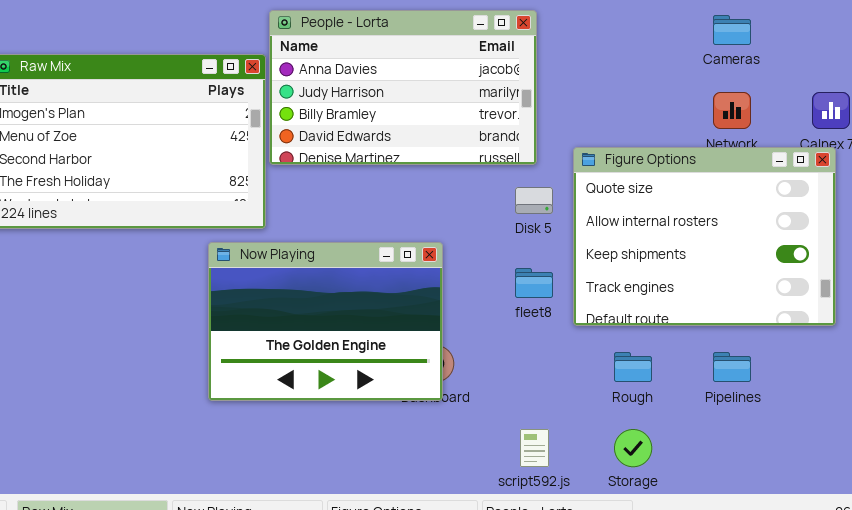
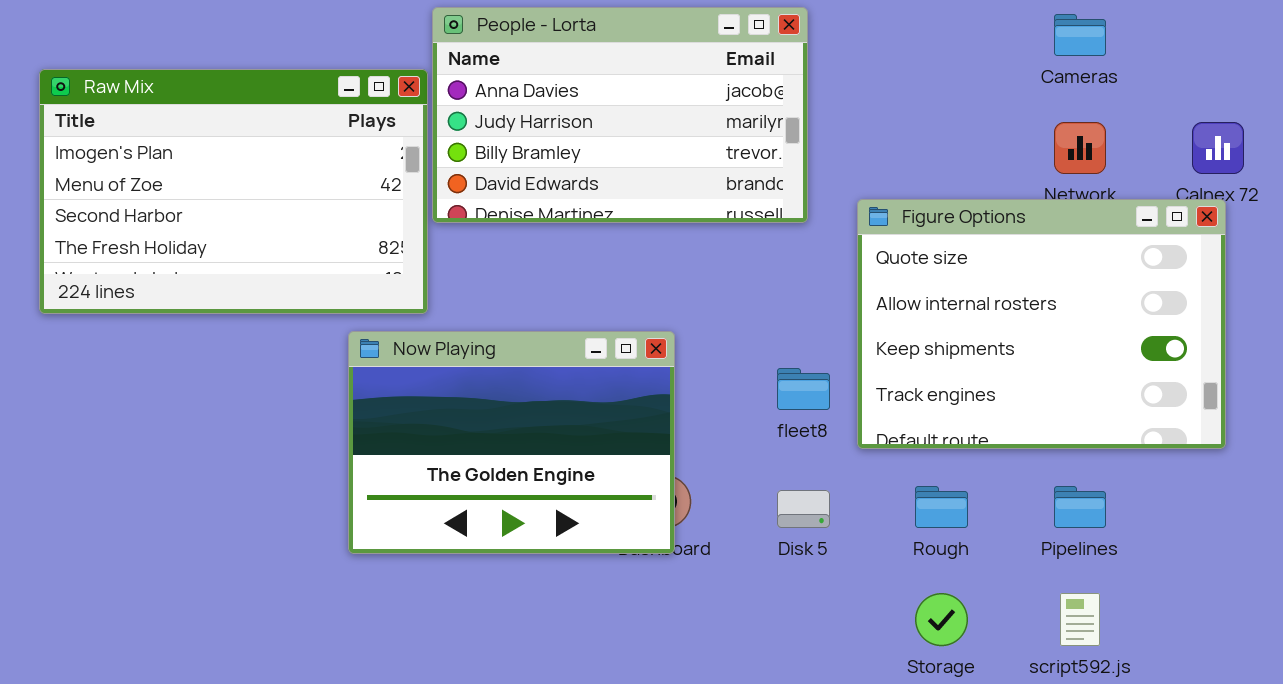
Disk 5: [515,187,553,214] -> [777,490,830,528], moved
script592.js: [520,429,549,467] -> [1060,593,1100,646], moved

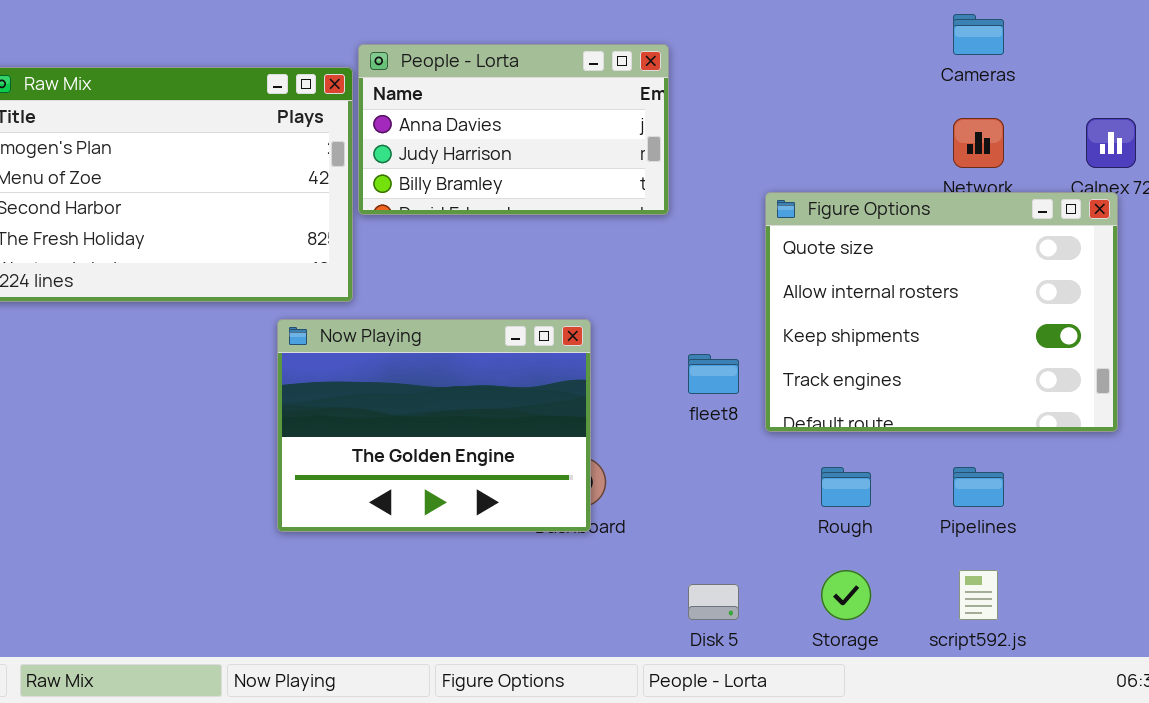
People - Lorta: [432,7,808,223] -> [358,44,669,215], resized
Disk 5: [777,490,830,528] -> [688,584,739,620], moved

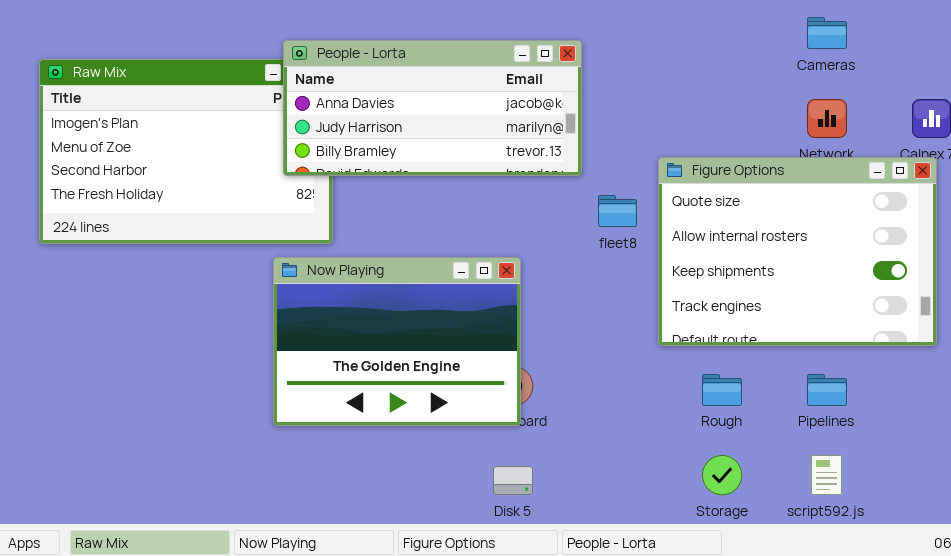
People - Lorta: [358,44,669,215] -> [283,40,582,176], resized
fleet8: [688,354,739,394] -> [598,195,637,227], moved
Disk 5: [688,584,739,620] -> [493,466,533,495], moved

